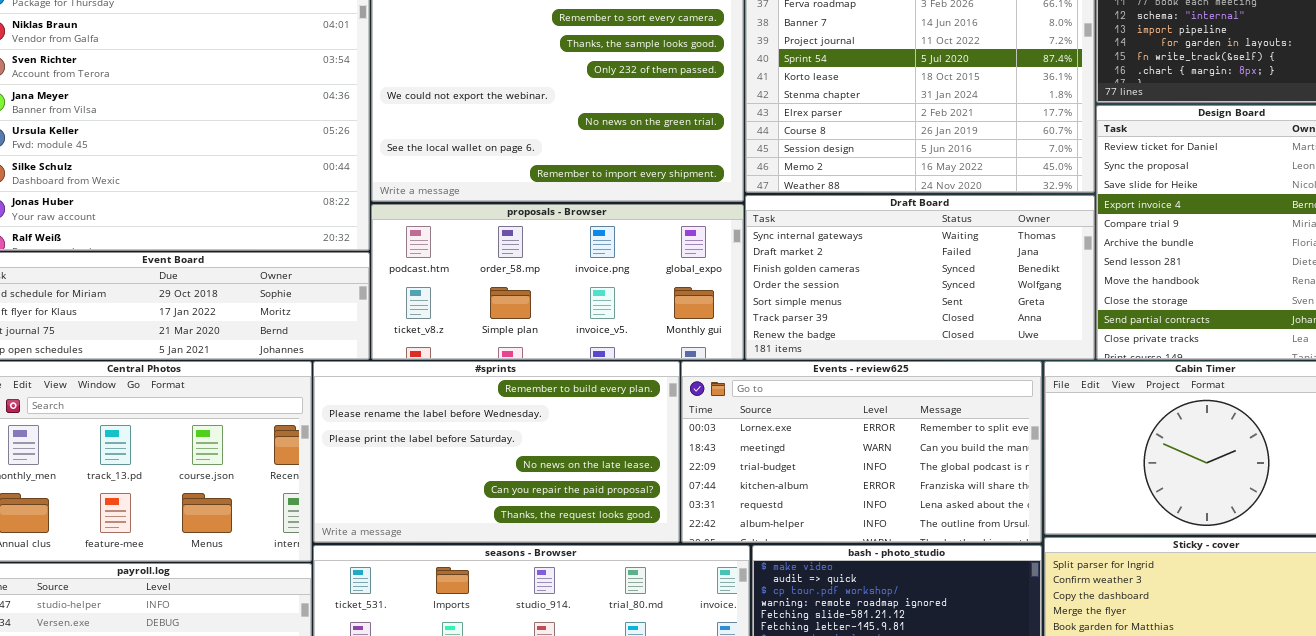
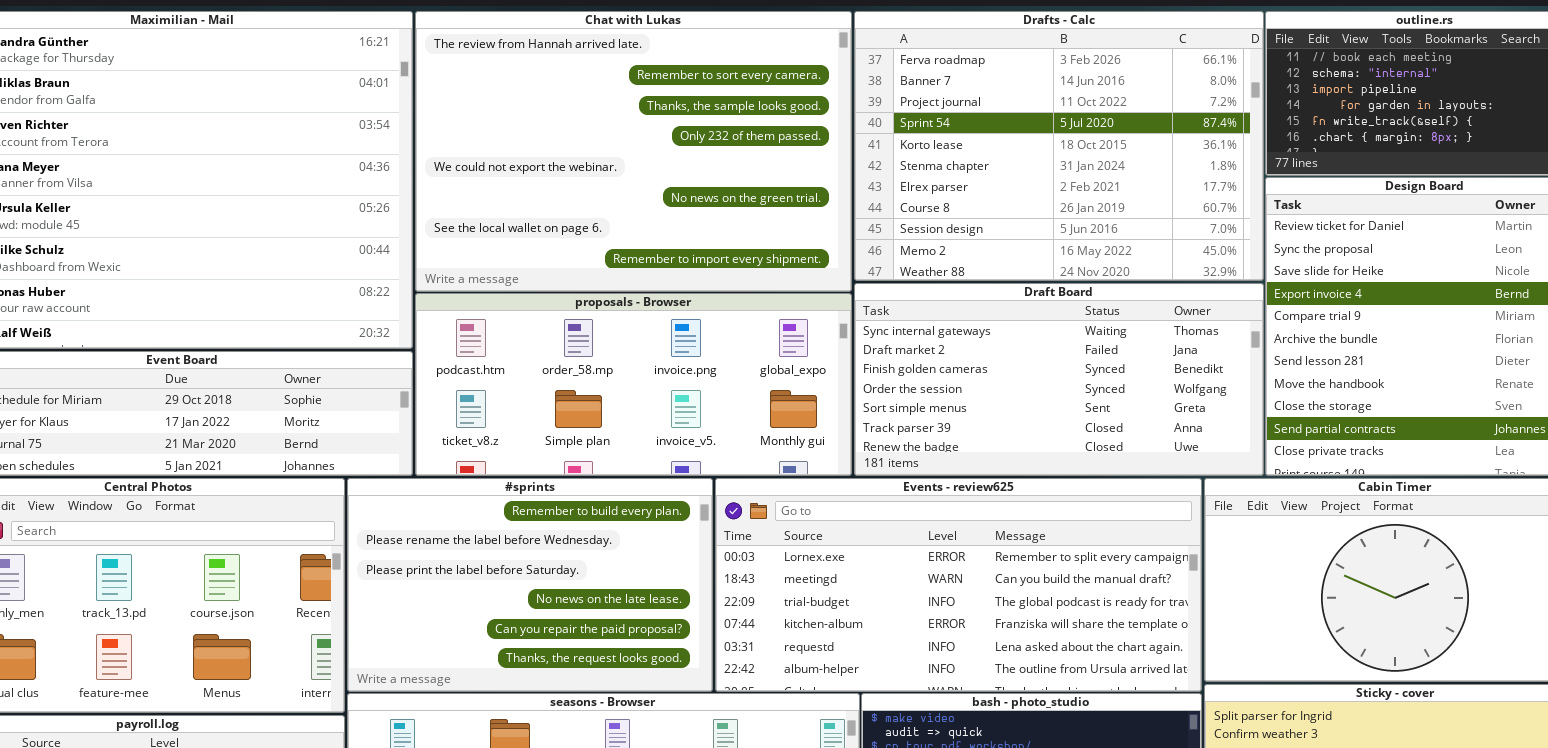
#sprints: [313,361,680,543] -> [347,478,713,692], resized
Events - review625: [681,361,1042,543] -> [715,478,1202,692], resized

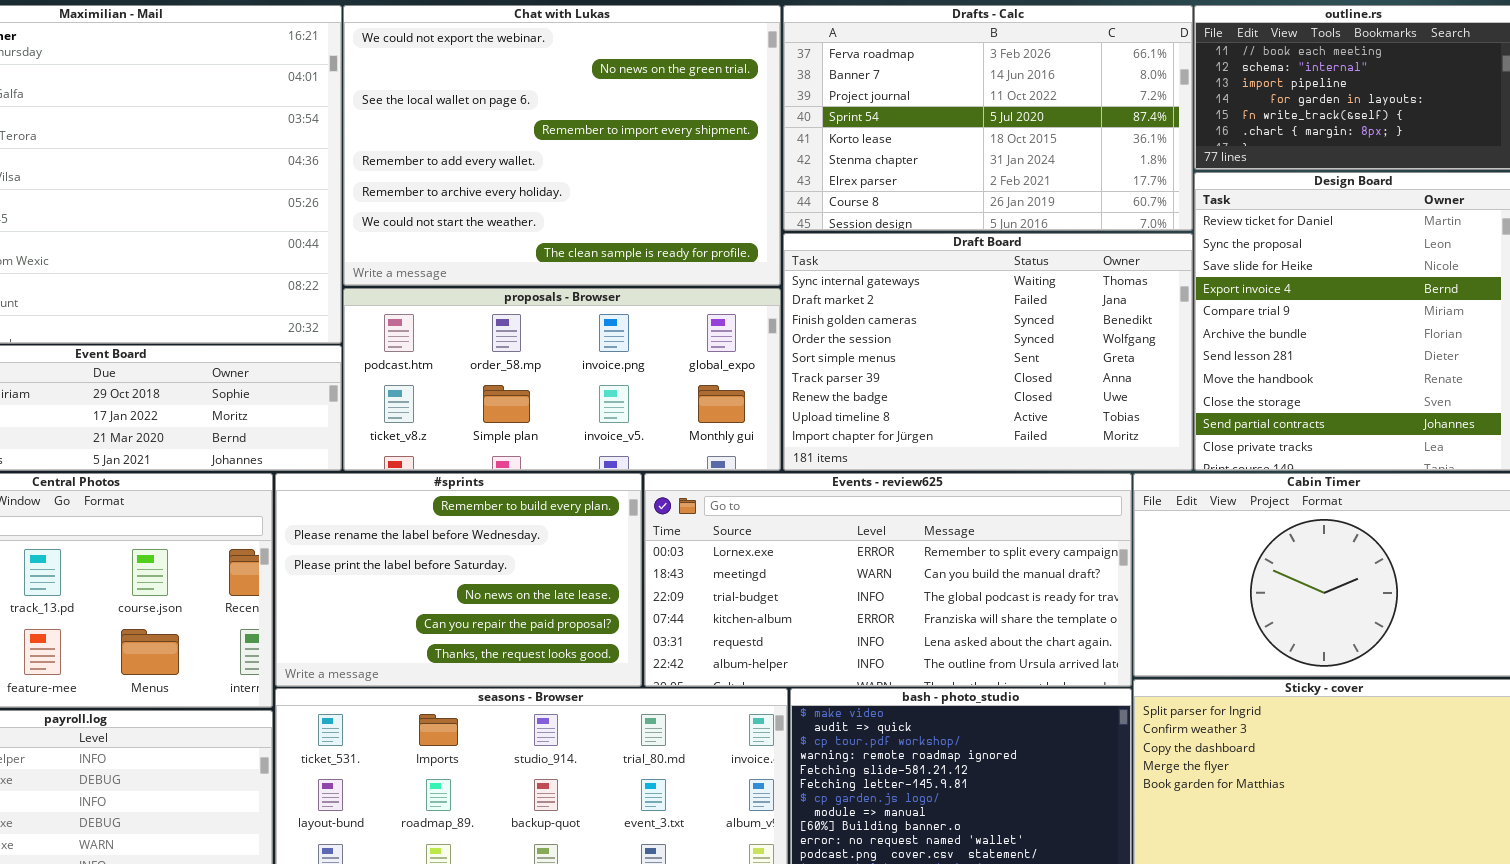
Chat with Lukas: [415,11,852,292] -> [343,5,781,286], scrolled down 4 rows
Drafts - Calc: [854,11,1264,281] -> [783,5,1193,231], resized
Draft Board: [854,283,1264,476] -> [783,233,1193,471], resized

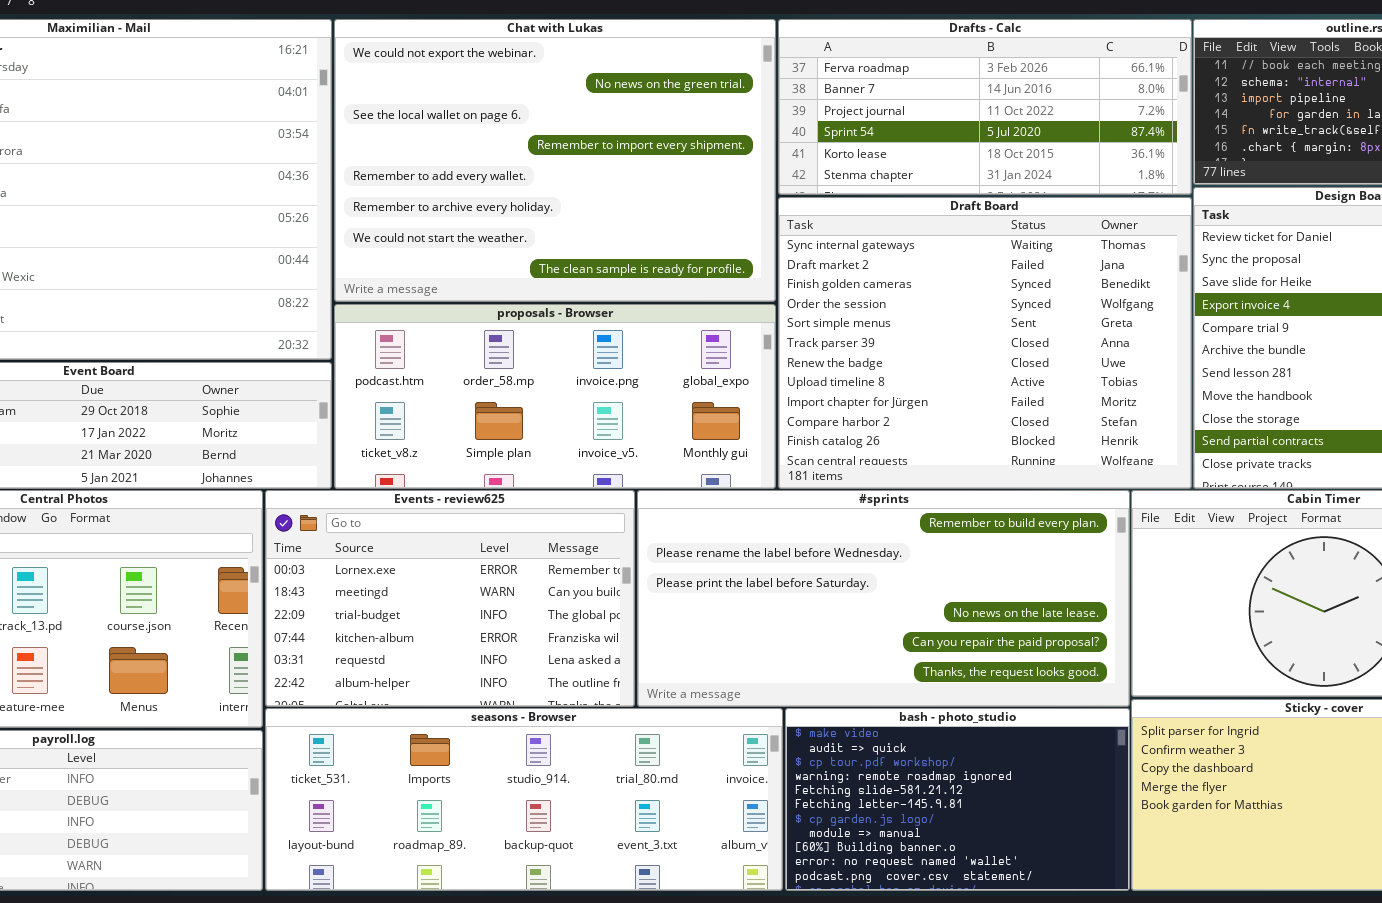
Drafts - Calc: [783,5,1193,231] -> [778,19,1192,195], resized
Draft Board: [783,233,1193,471] -> [778,197,1192,489], resized
#sprints: [275,473,642,687] -> [637,490,1130,707], moved, resized
Events - review625: [644,473,1132,687] -> [265,490,635,707], moved, resized

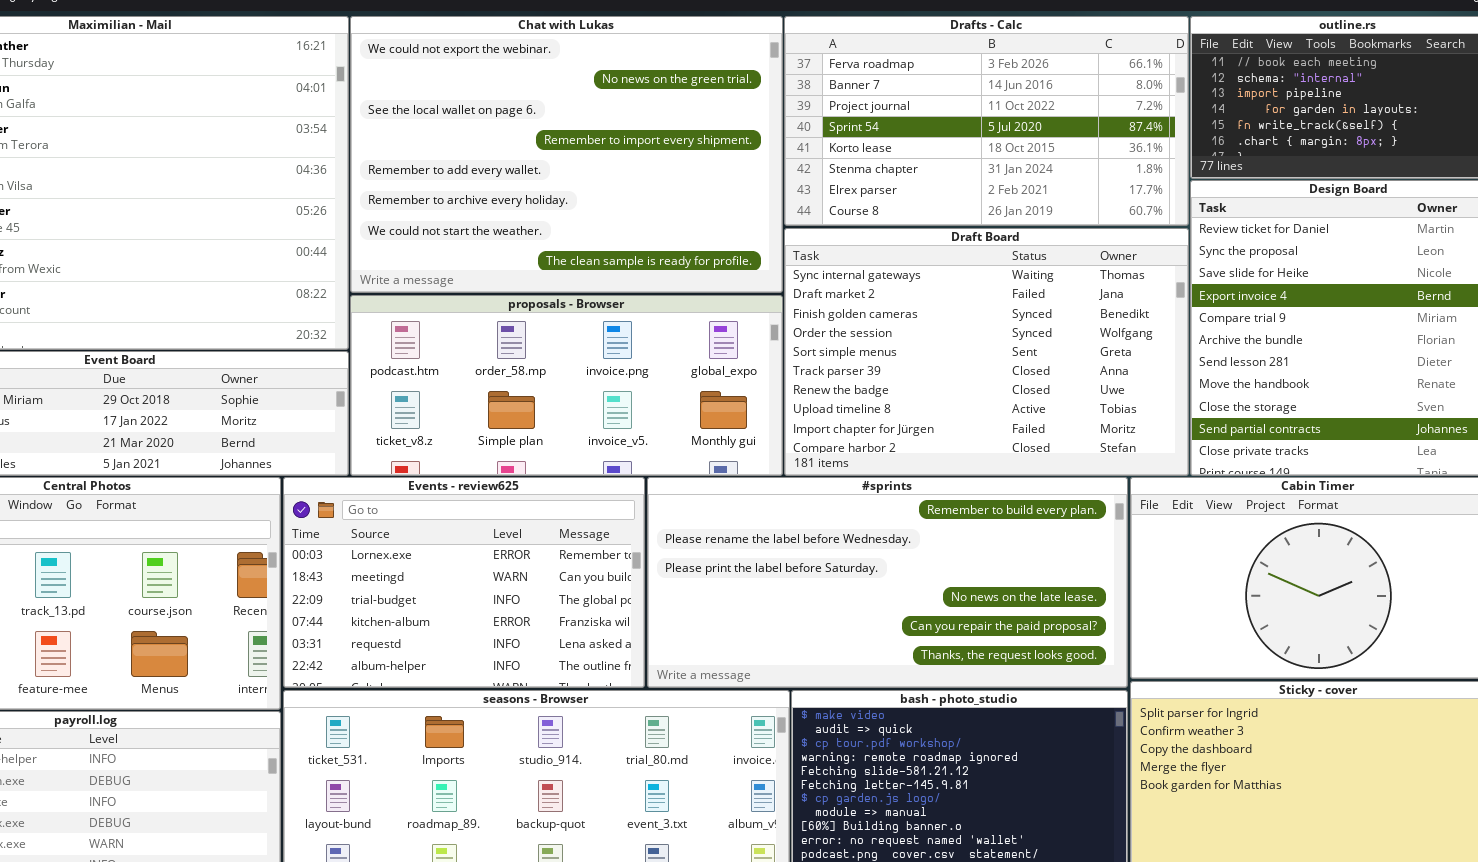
Drafts - Calc: [778,19,1192,195] -> [784,16,1189,226], resized
Draft Board: [778,197,1192,489] -> [784,228,1189,476], resized

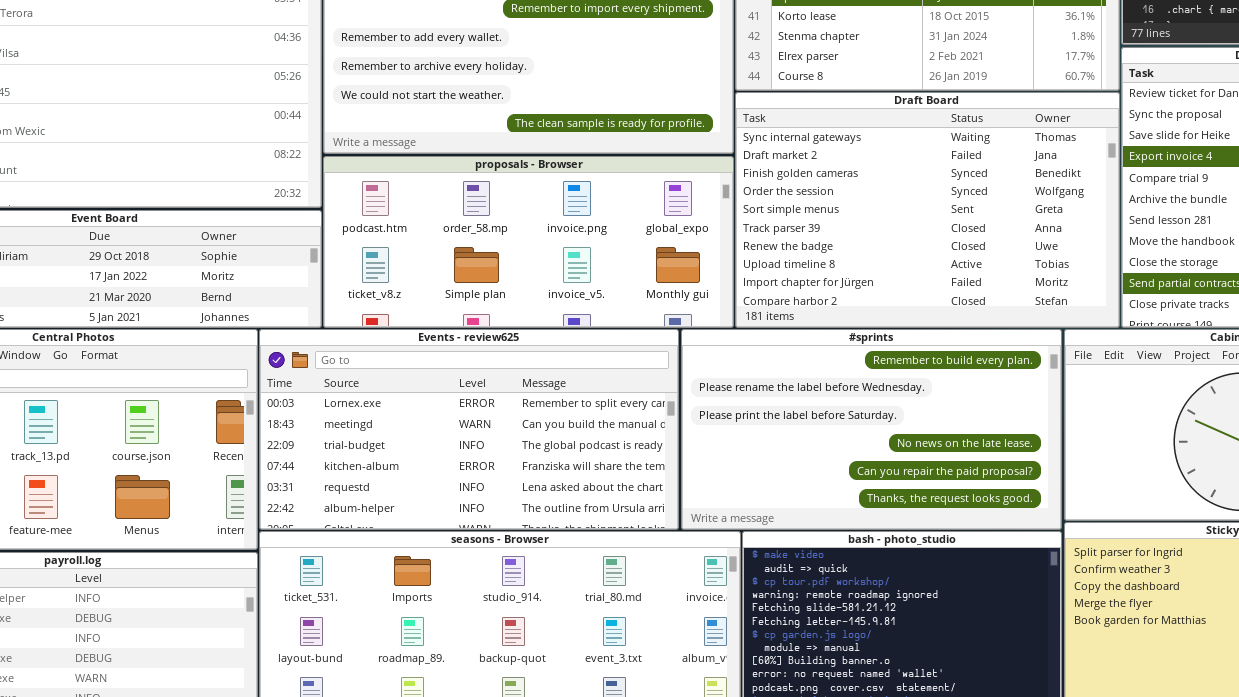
Events - review625: [283,477,645,688] -> [259,329,679,530], resized
#sprints: [647,477,1128,688] -> [681,329,1062,530], resized

